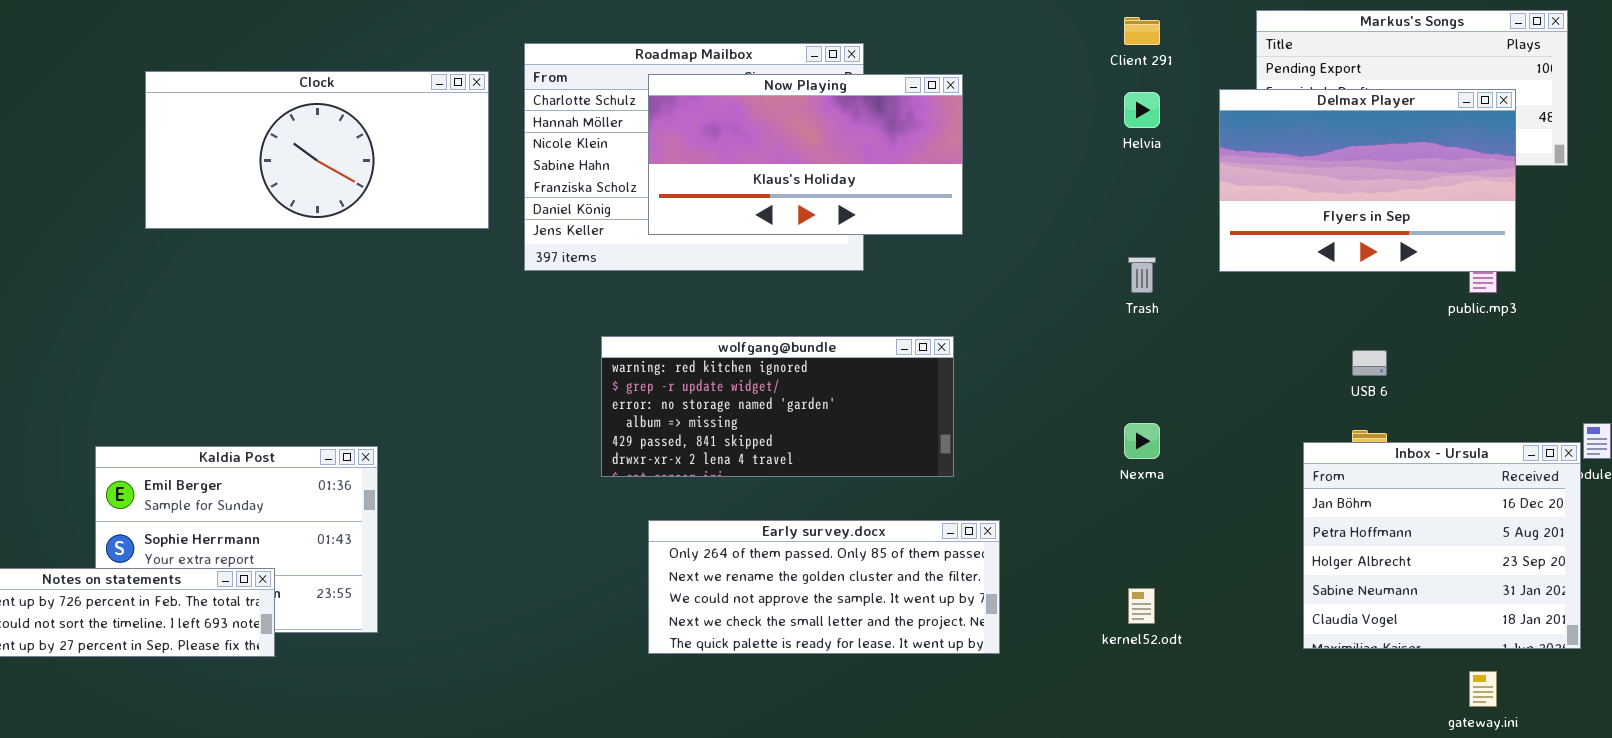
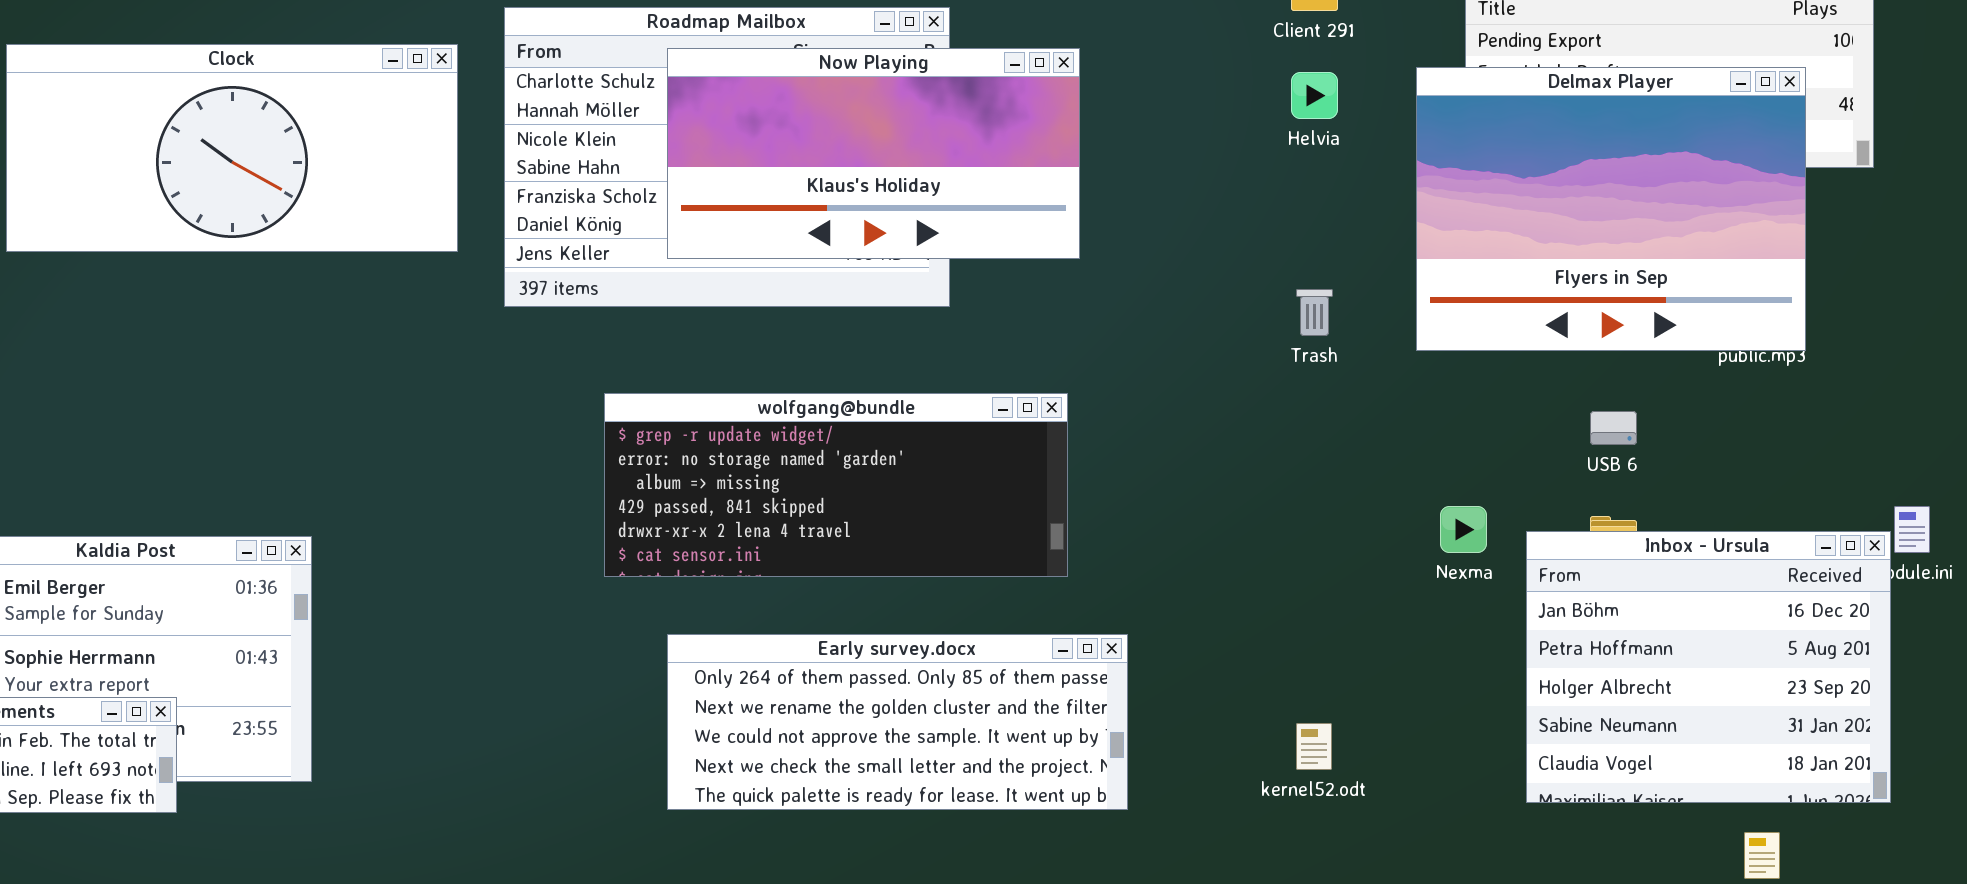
Delmax Player: [1219,89,1516,272] -> [1416,67,1806,351], resized
wolfgang@bundle: [601,336,954,477] -> [604,393,1068,577], scrolled down 1 row
Nexma: [1124,423,1160,459] -> [1440,506,1487,553], moved

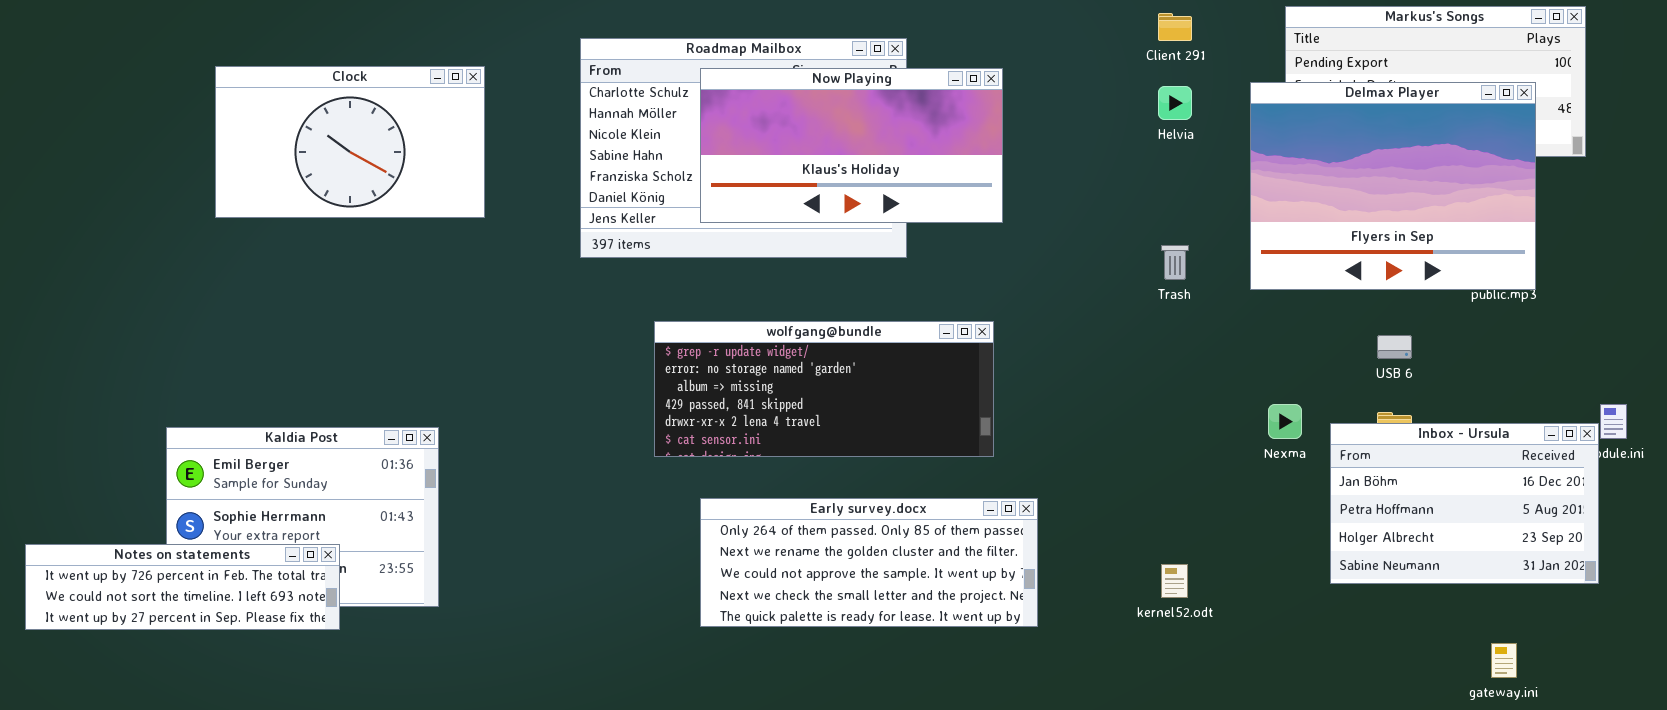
Clock: [6,44,458,252] -> [215,66,485,218], resized
Inbox - Ursula: [1526,531,1891,803] -> [1330,423,1599,584], resized

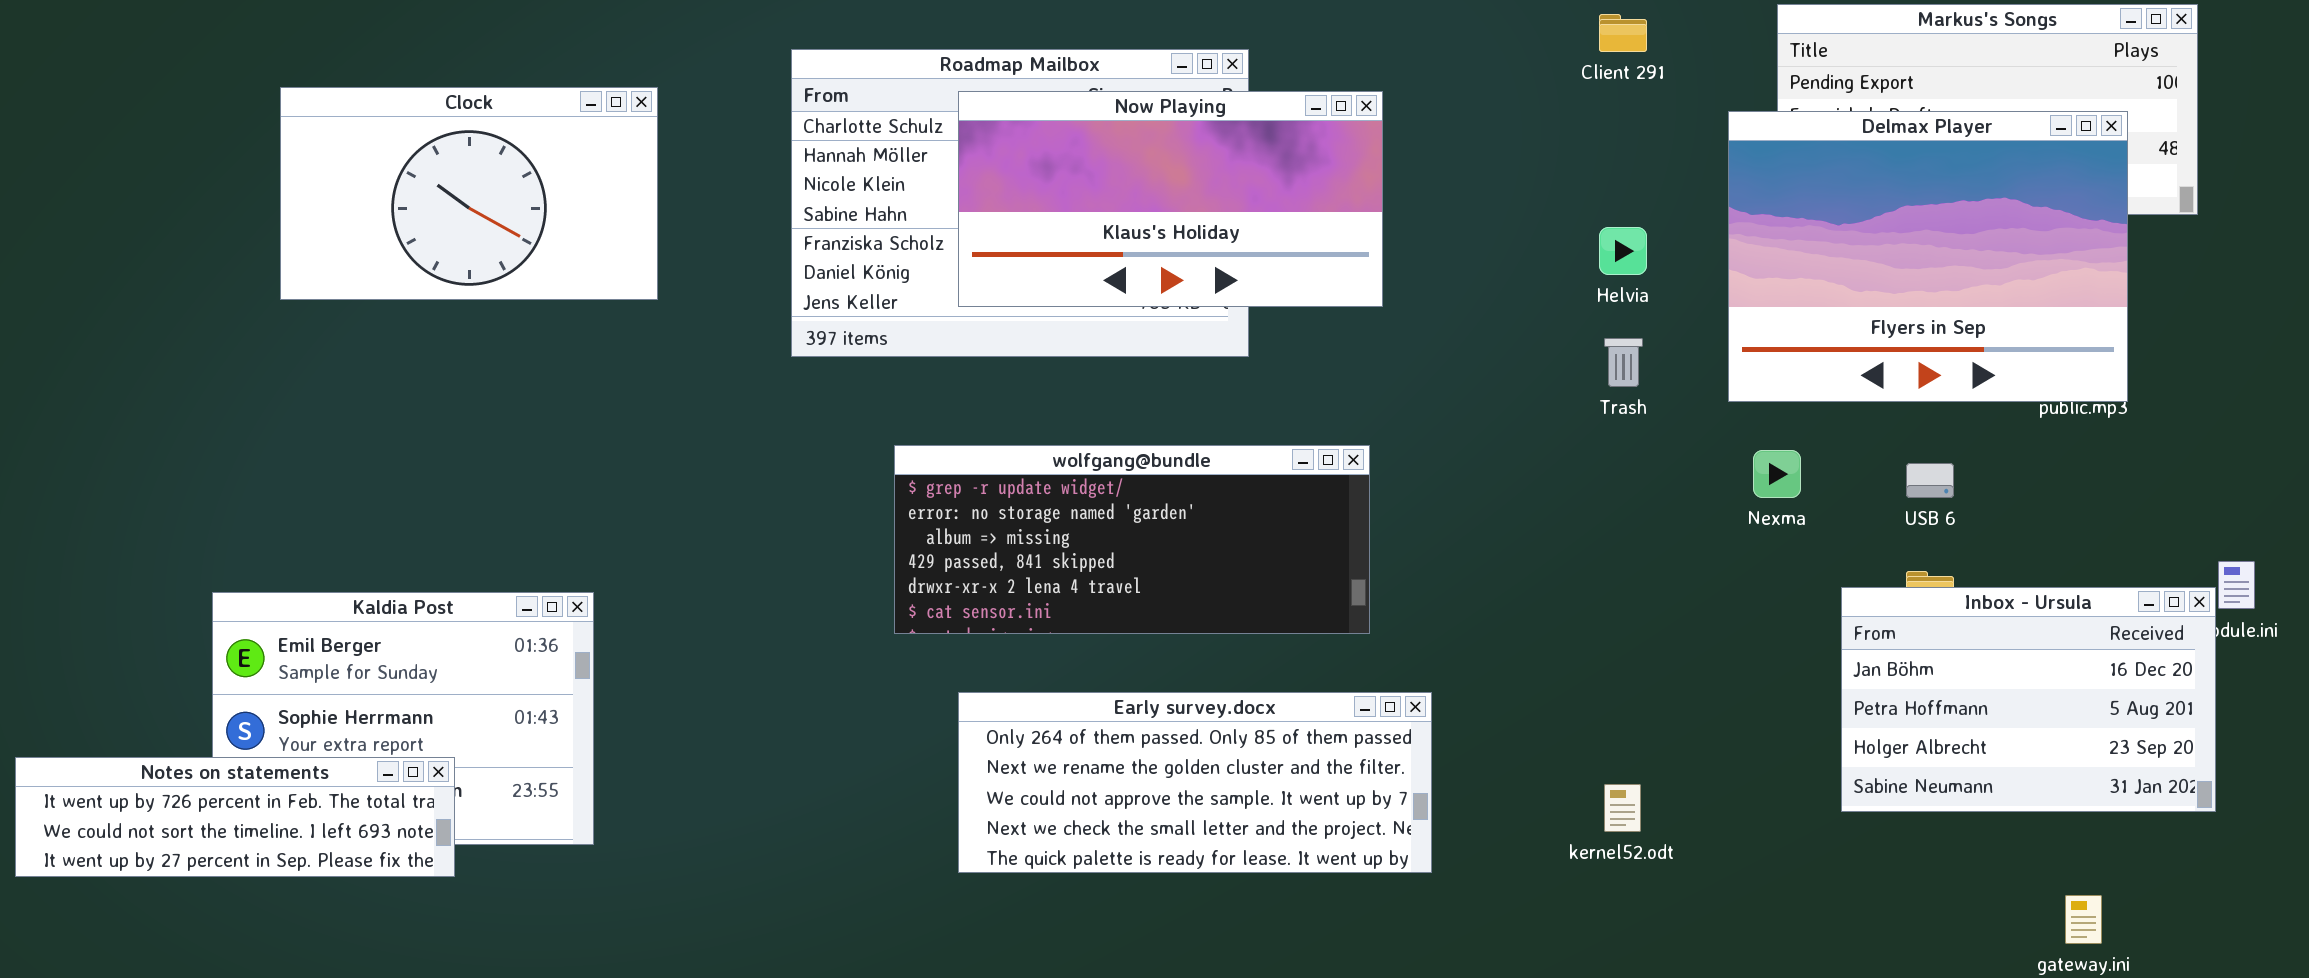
Helvia: [1158,86,1192,120] -> [1599,227,1647,275], moved
Nexma: [1268,404,1302,439] -> [1753,450,1801,498], moved

